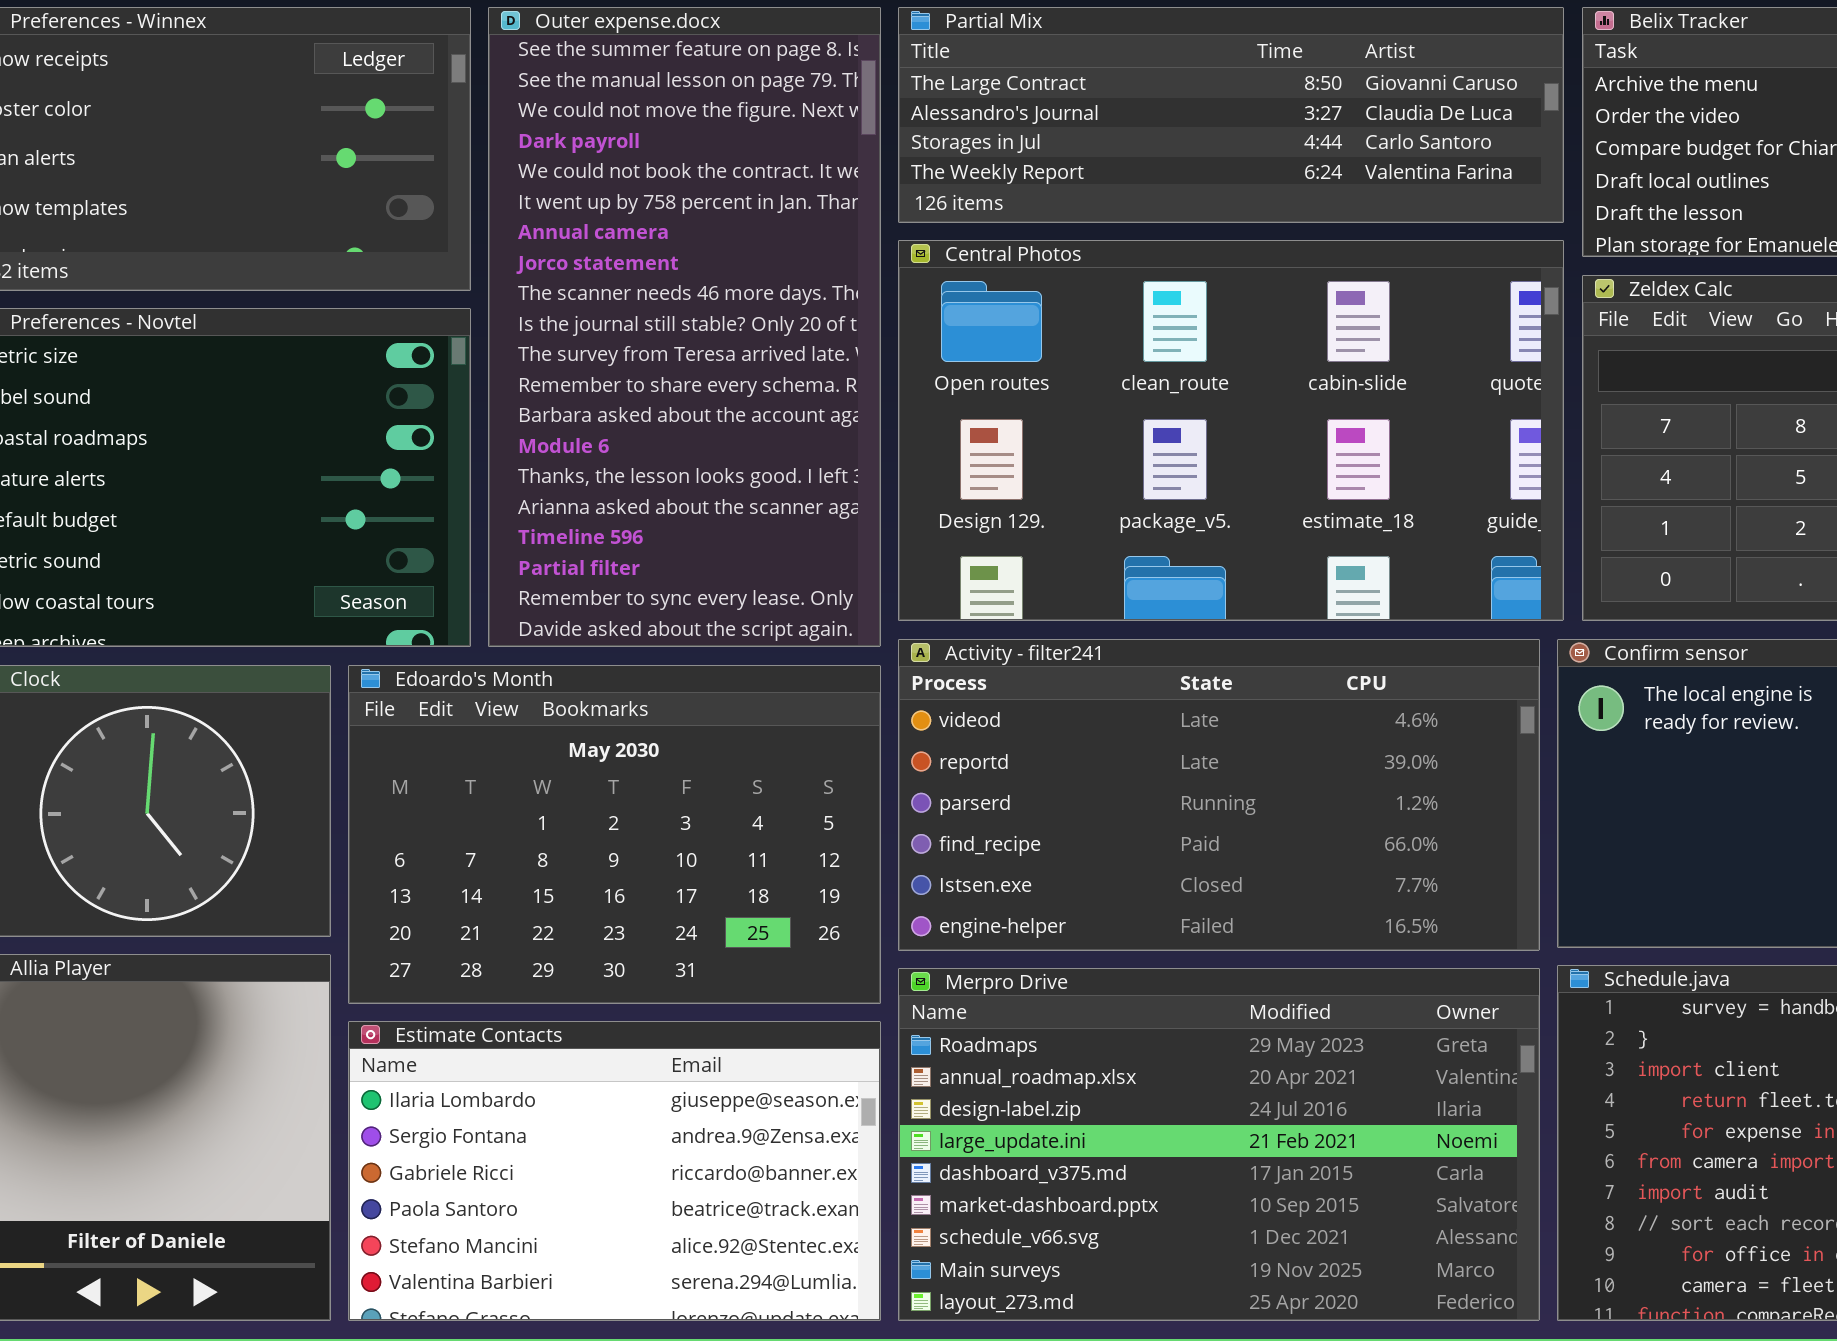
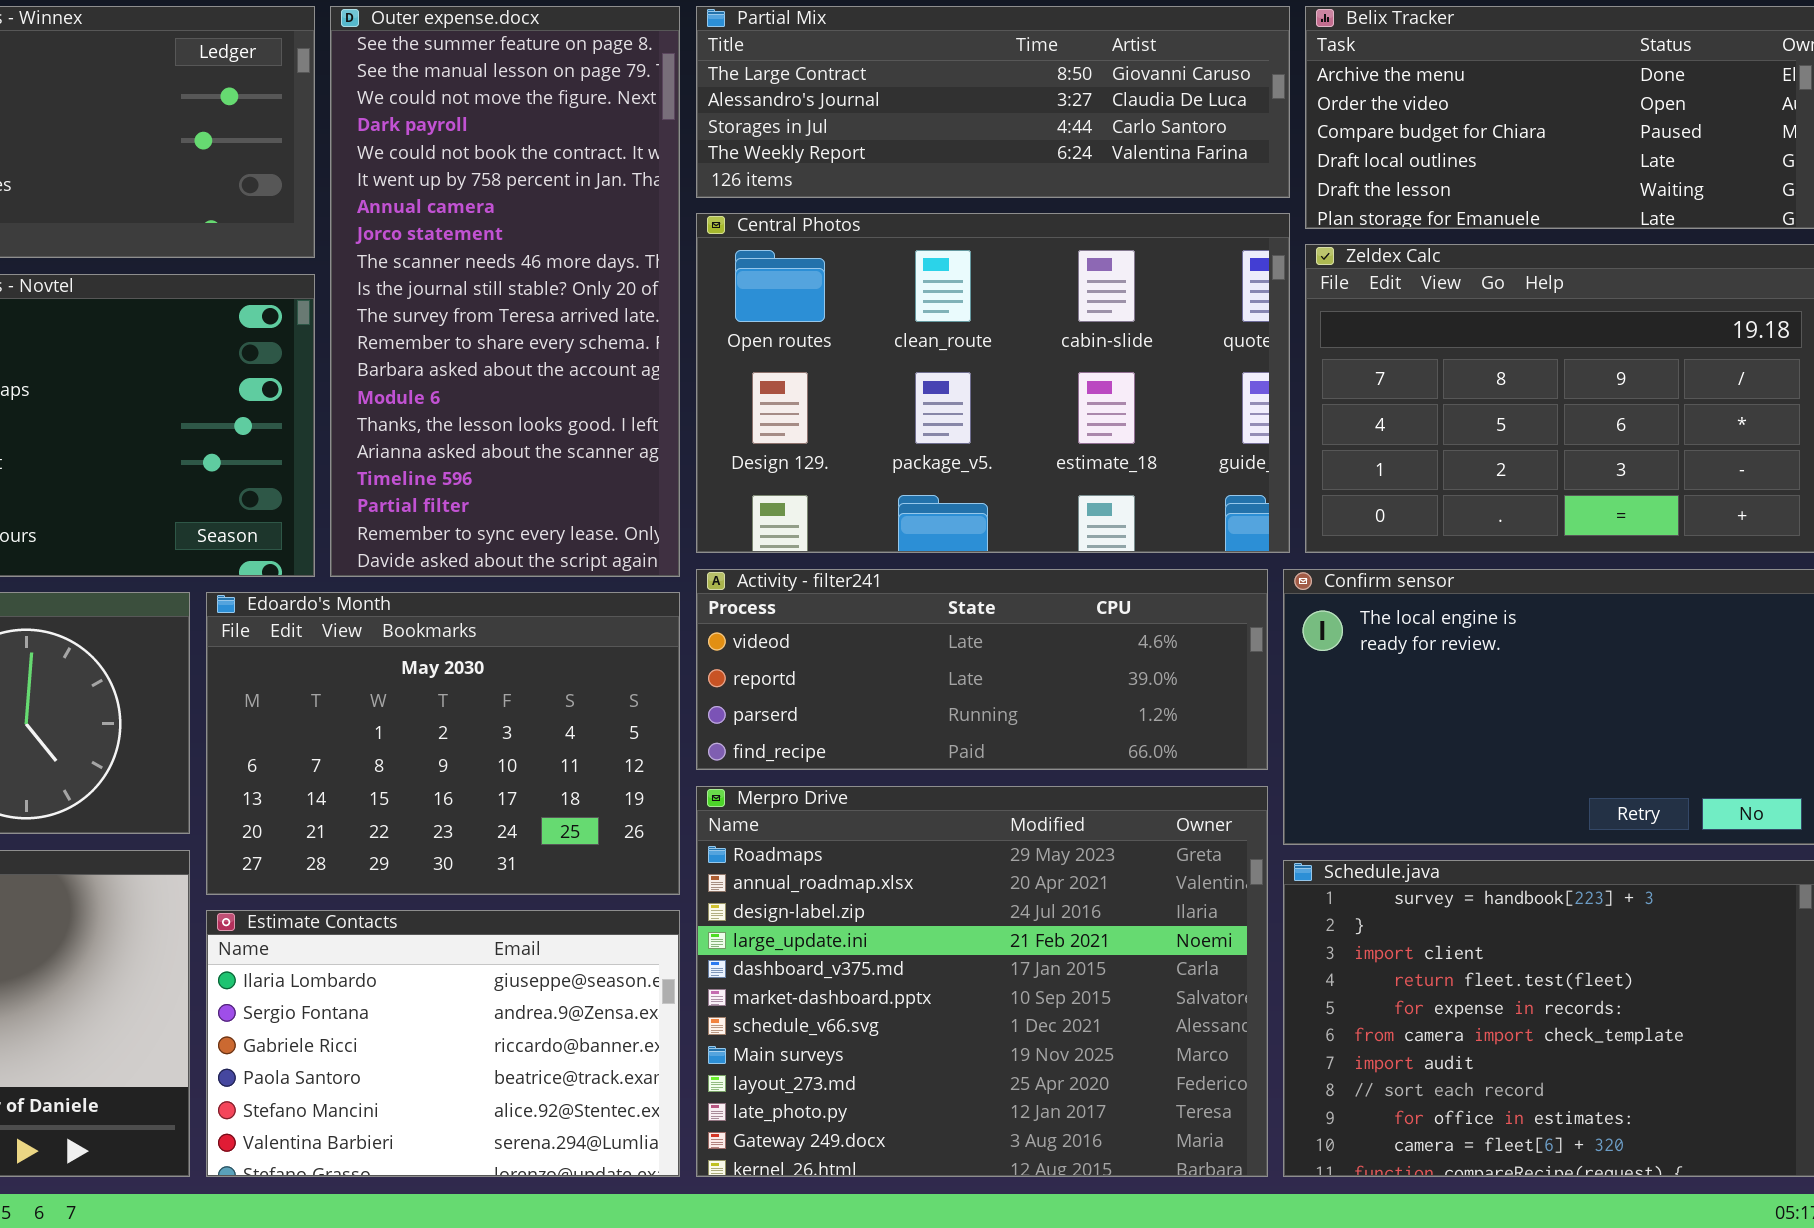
Activity - filter241: [898,639,1540,951] -> [696,569,1268,770], resized
Merpro Drive: [898,968,1540,1321] -> [696,786,1268,1177], resized

